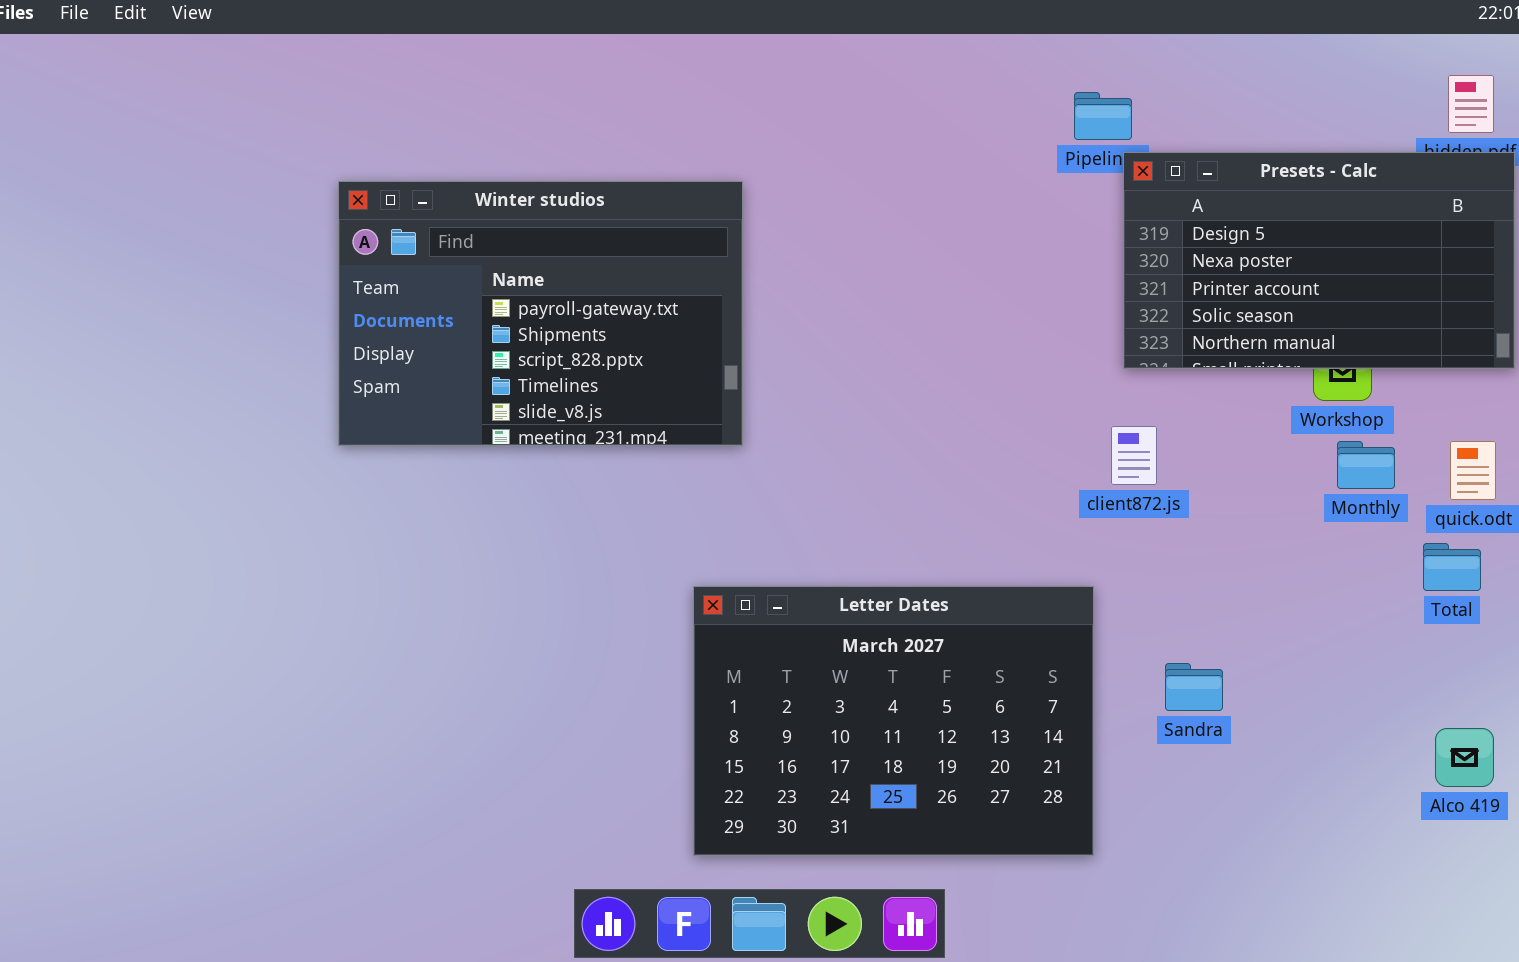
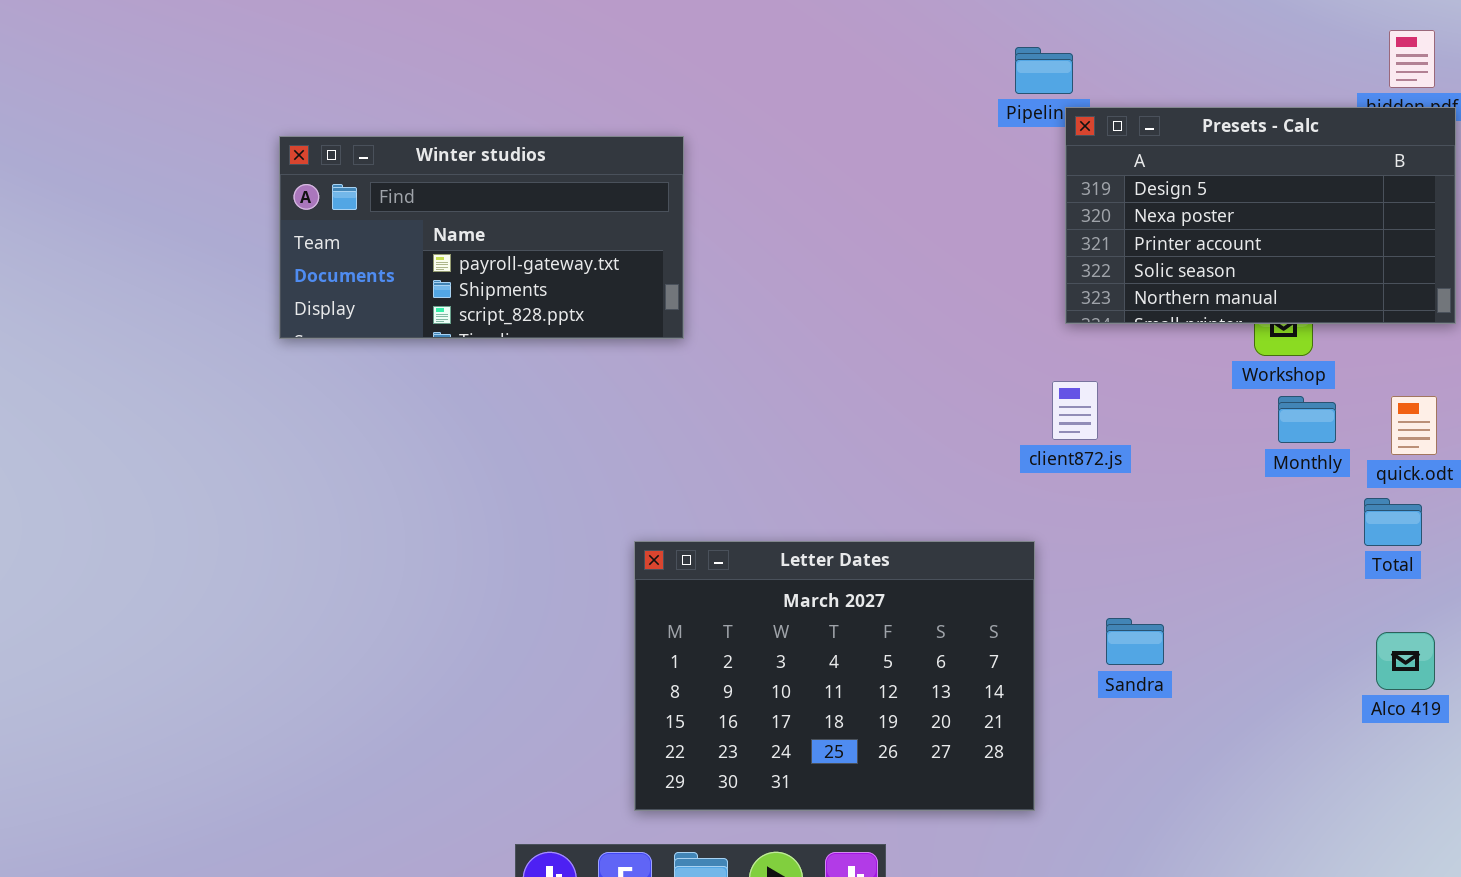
Winter studios: [338,181,743,446] -> [279,136,684,339], resized
Alco 419: [1435,728,1494,787] -> [1376,632,1435,690], moved

